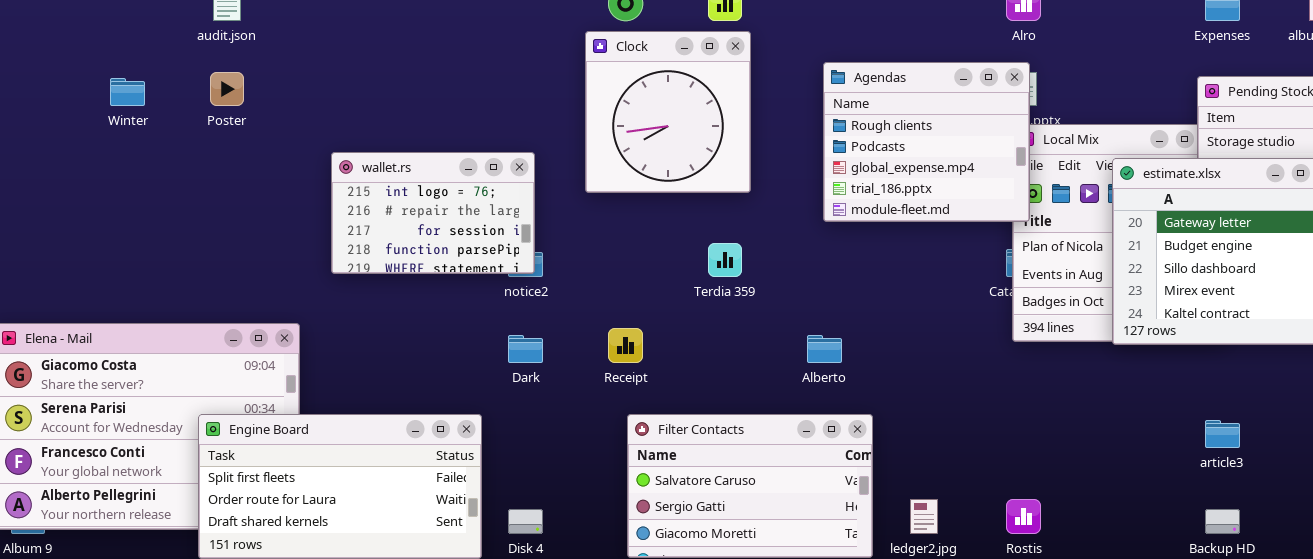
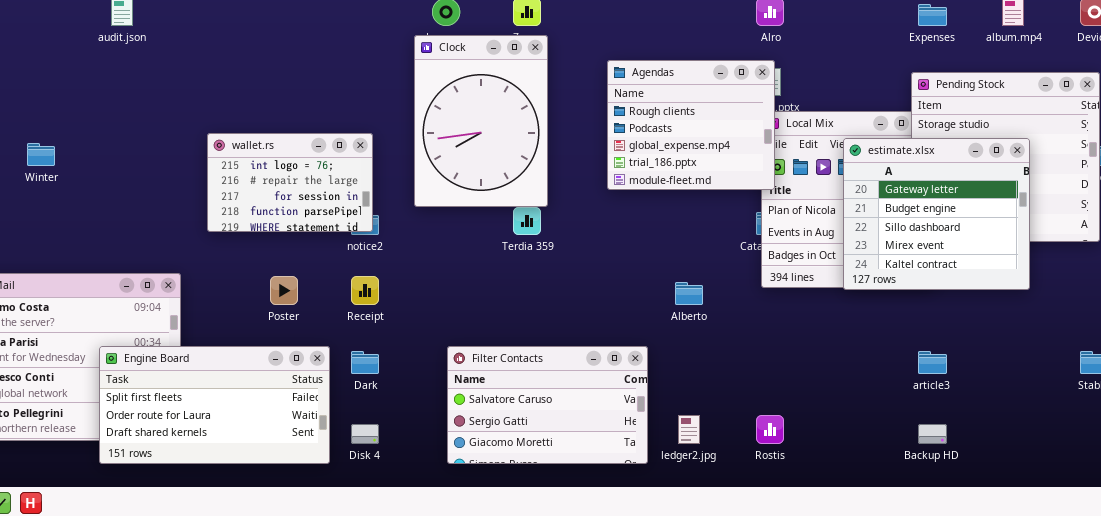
Clock: [585,31,751,193] -> [414,35,548,207], resized
Poster: [210,72,244,106] -> [270,276,298,305], moved
Winter: [110,78,145,106] -> [27,143,55,166], moved
Receipt: [608,328,643,363] -> [351,276,379,305], moved
Dark: [508,335,543,363] -> [351,351,379,374], moved
Alberto: [807,335,842,363] -> [675,282,703,305], moved

